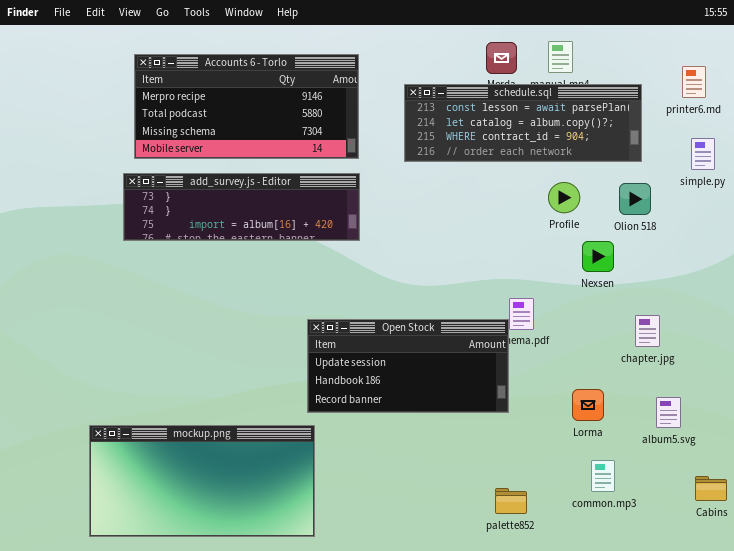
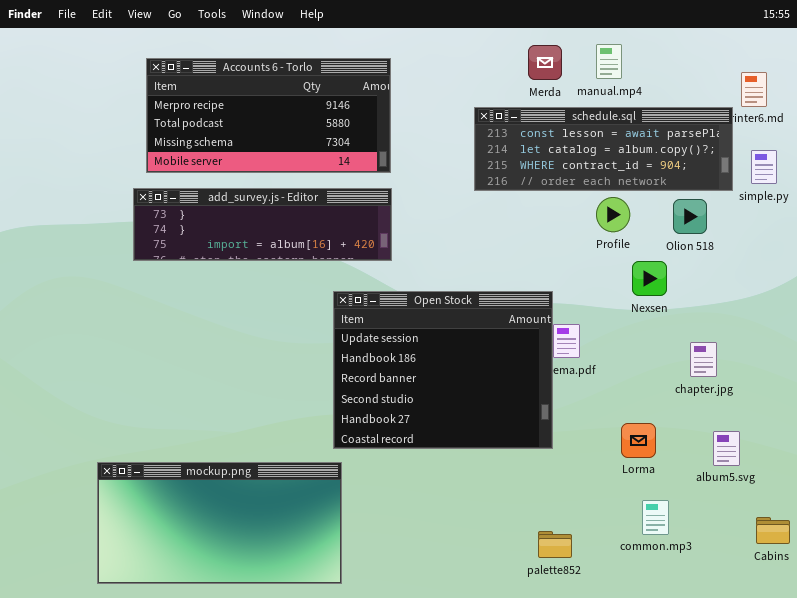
schedule.sql: [404,84,642,162] -> [474,107,733,191], moved
Open Stock: [307,319,509,413] -> [333,291,553,449], resized

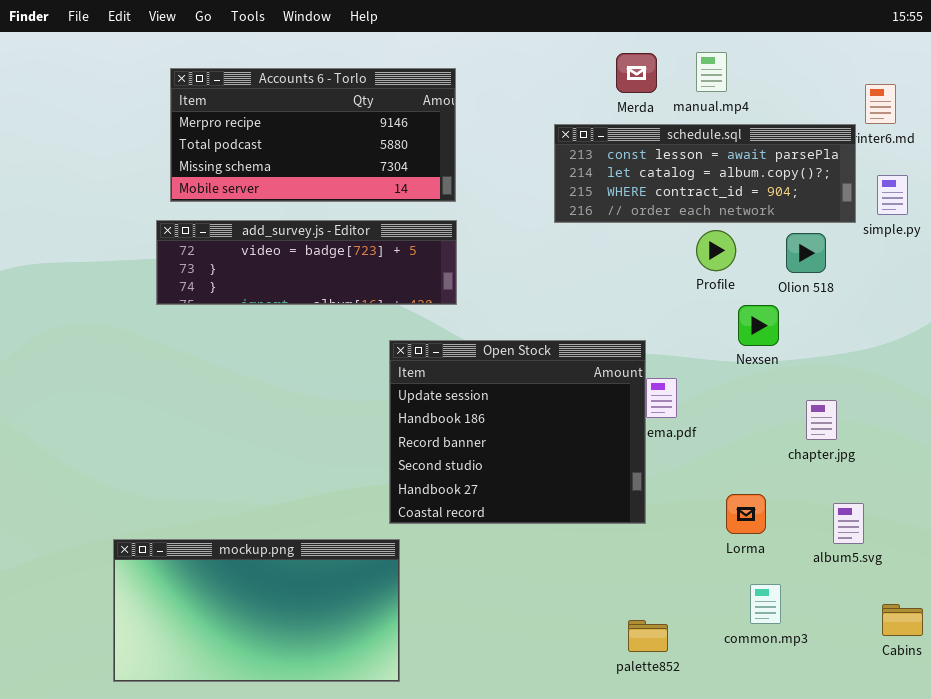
add_survey.js - Editor: [133,188,392,261] -> [156,220,457,305], scrolled up 1 row

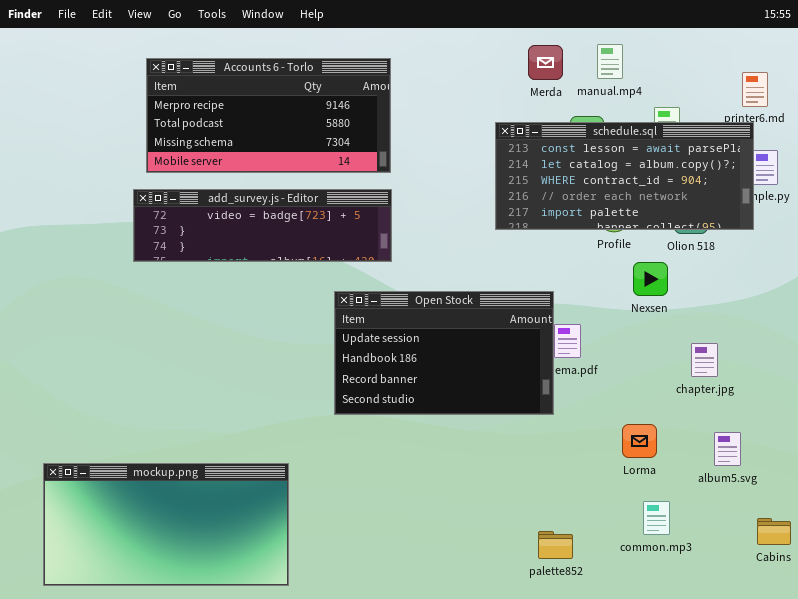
schedule.sql: [554,124,856,223] -> [495,122,754,230], moved, resized
Open Stock: [389,340,646,524] -> [334,291,554,415], resized
mockup.png: [113,539,400,682] -> [43,463,289,586], moved

